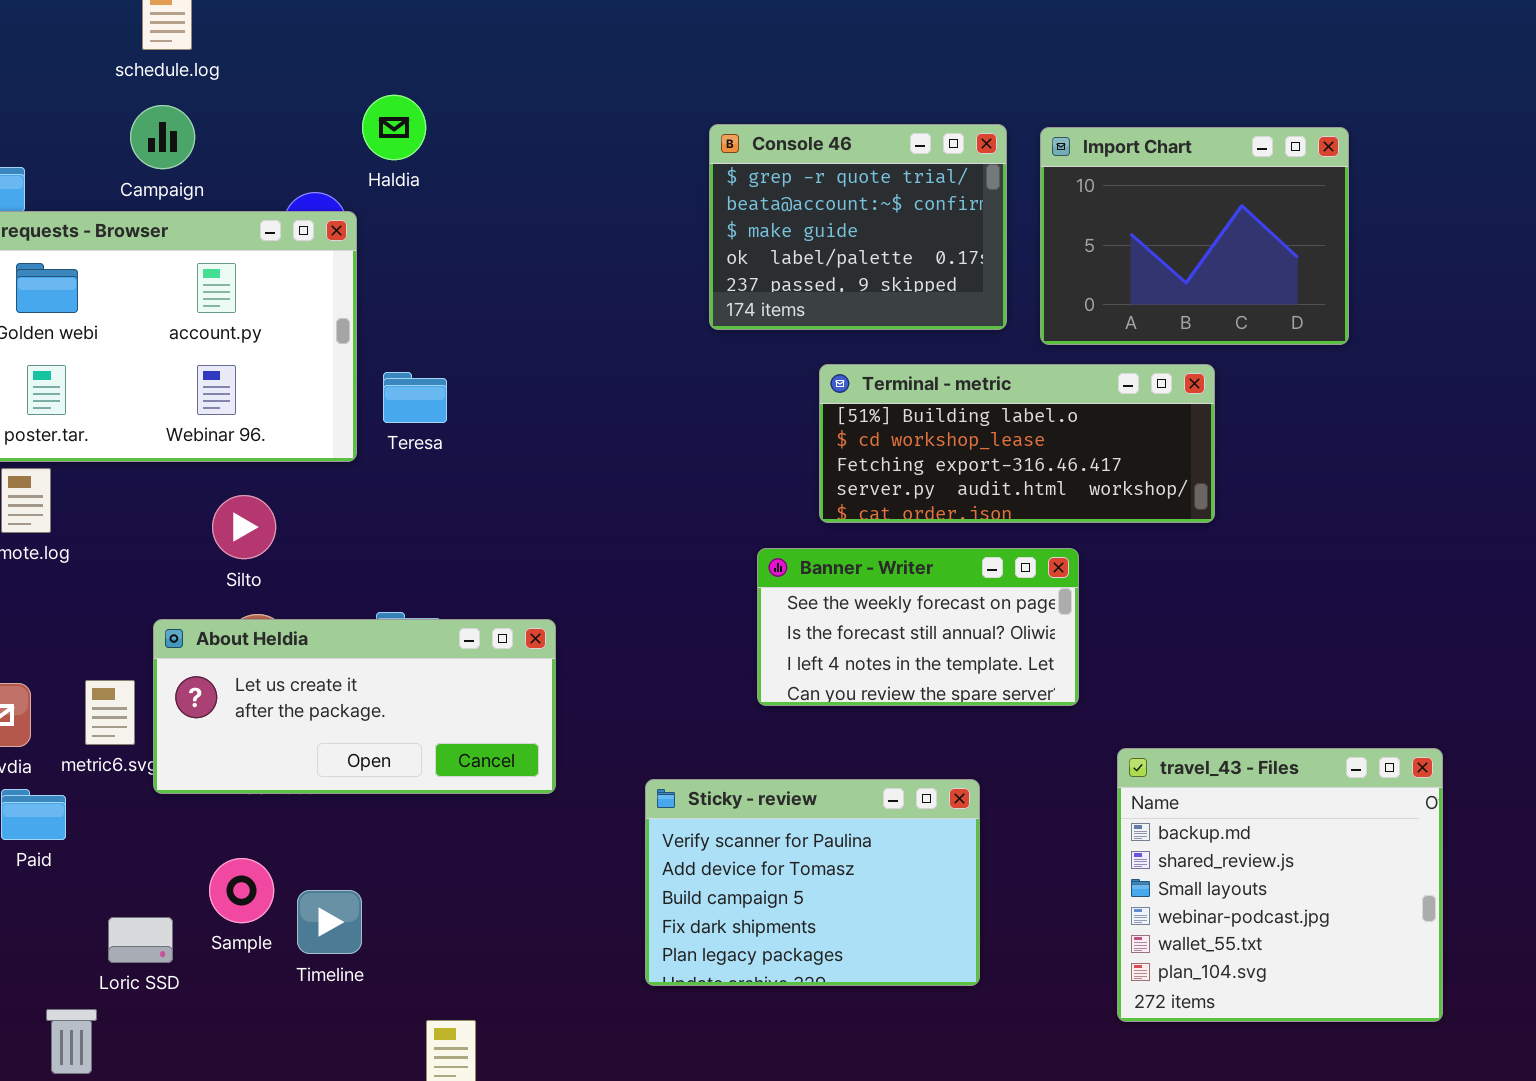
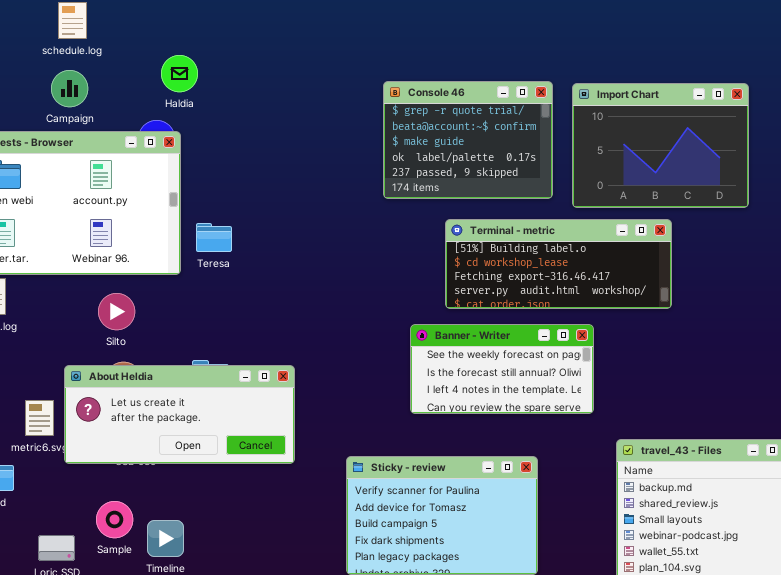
Haldia: [362,95,426,160] -> [161,55,198,92], moved

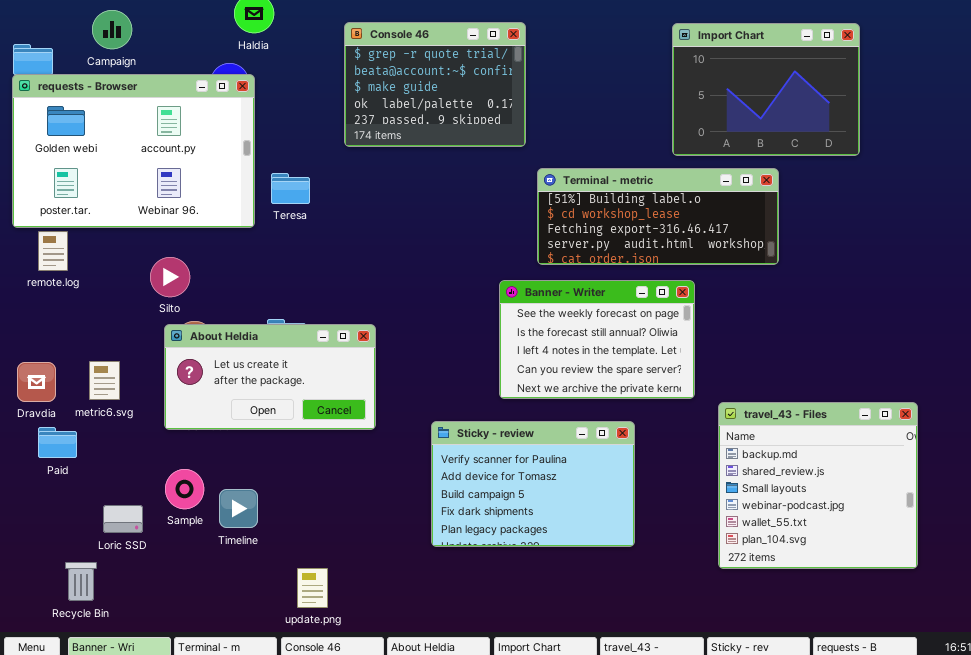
Campaign: [51,70,88,107] -> [92,10,132,49], moved
Console 46: [383,81,553,199] -> [344,22,526,147], moved
Silto: [98,293,135,330] -> [150,257,190,297], moved
Banner - Writer: [410,324,594,414] -> [499,280,695,399], resized
About Heldia: [64,365,295,464] -> [164,324,376,430], resized

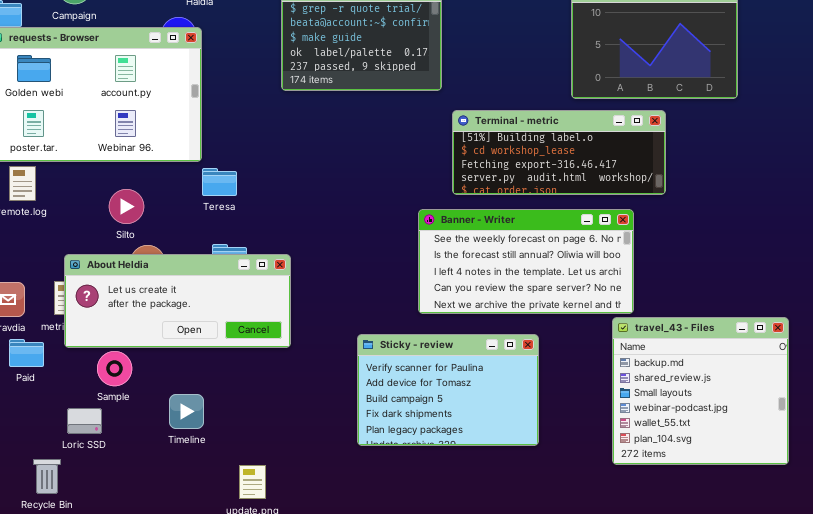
Teresa: [271,173,310,204] -> [202,168,237,196], moved
Banner - Writer: [499,280,695,399] -> [418,209,634,314], resized
About Heldia: [164,324,376,430] -> [64,254,291,348], moved, resized
Sample: [165,469,204,509] -> [97,351,132,386], moved

